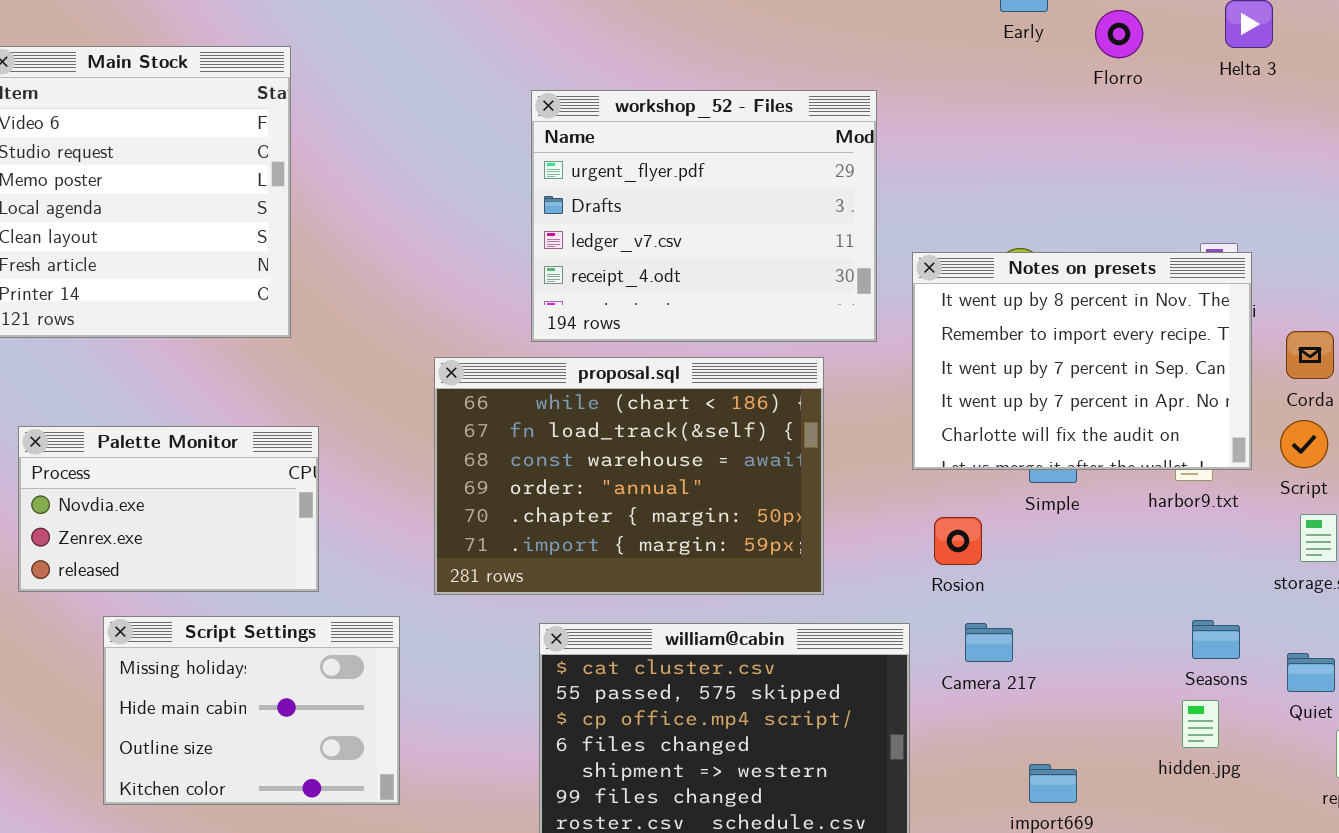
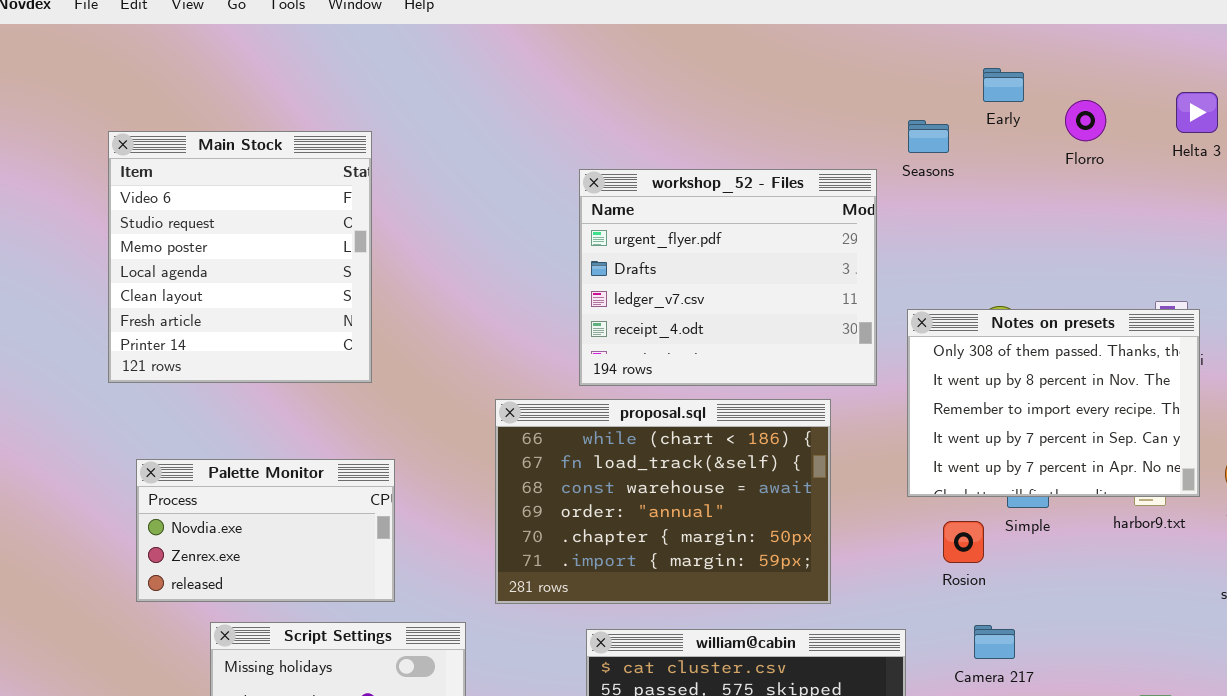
Notes on presets: [912,252,1252,470] -> [907,309,1200,497], scrolled up 1 row
Rosion: [934,517,982,565] -> [943,521,984,563], moved
Seasons: [1192,620,1240,659] -> [908,120,949,153], moved
Camera 217: [965,623,1013,662] -> [974,625,1015,659], moved

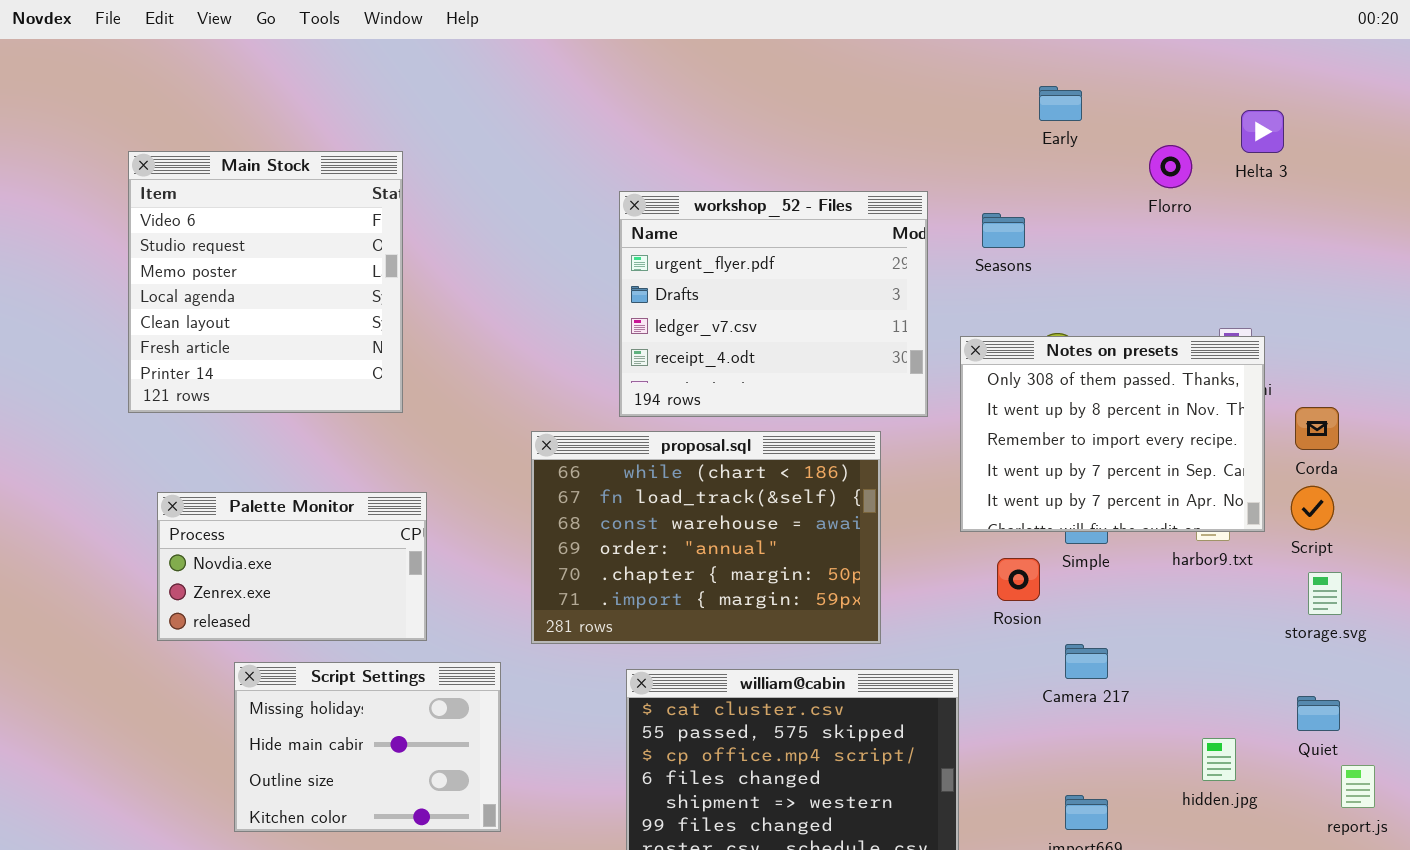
Florro: [1065,100,1106,141] -> [1149,145,1192,188], moved
Seasons: [908,120,949,153] -> [982,213,1025,248], moved
Camera 217: [974,625,1015,659] -> [1065,644,1108,679], moved

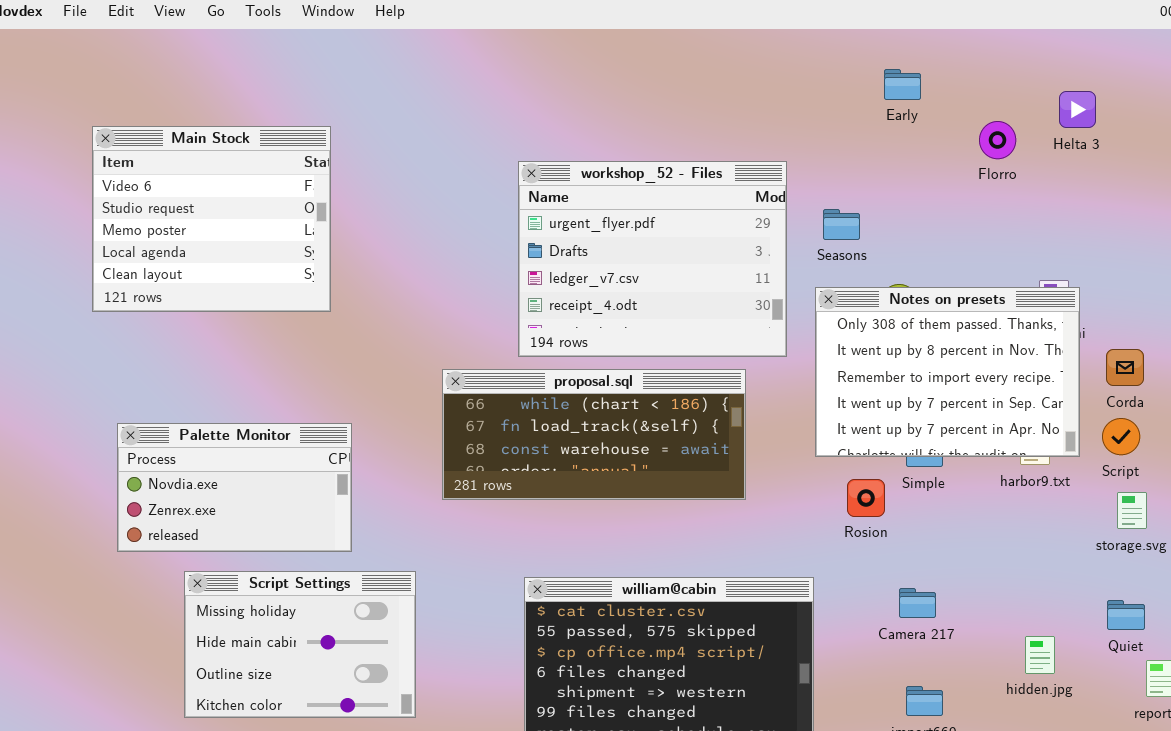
Main Stock: [128,151,403,413] -> [92,126,331,312], resized
Seasons: [982,213,1025,248] -> [823,209,860,240], moved
proposal.sql: [531,431,881,644] -> [442,369,746,500], resized
Camera 217: [1065,644,1108,679] -> [899,588,936,618], moved

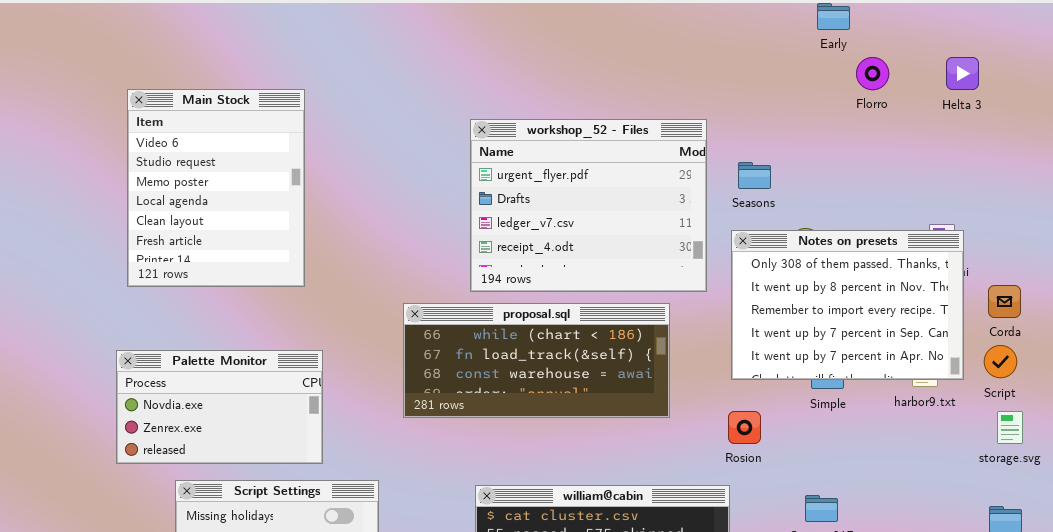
Early: [884,69,921,100] -> [817,3,850,30], moved
Florro: [979,121,1016,159] -> [856,57,889,90], moved
Main Stock: [92,126,331,312] -> [127,89,305,287], resized
Rosion: [847,479,885,517] -> [728,411,761,444], moved

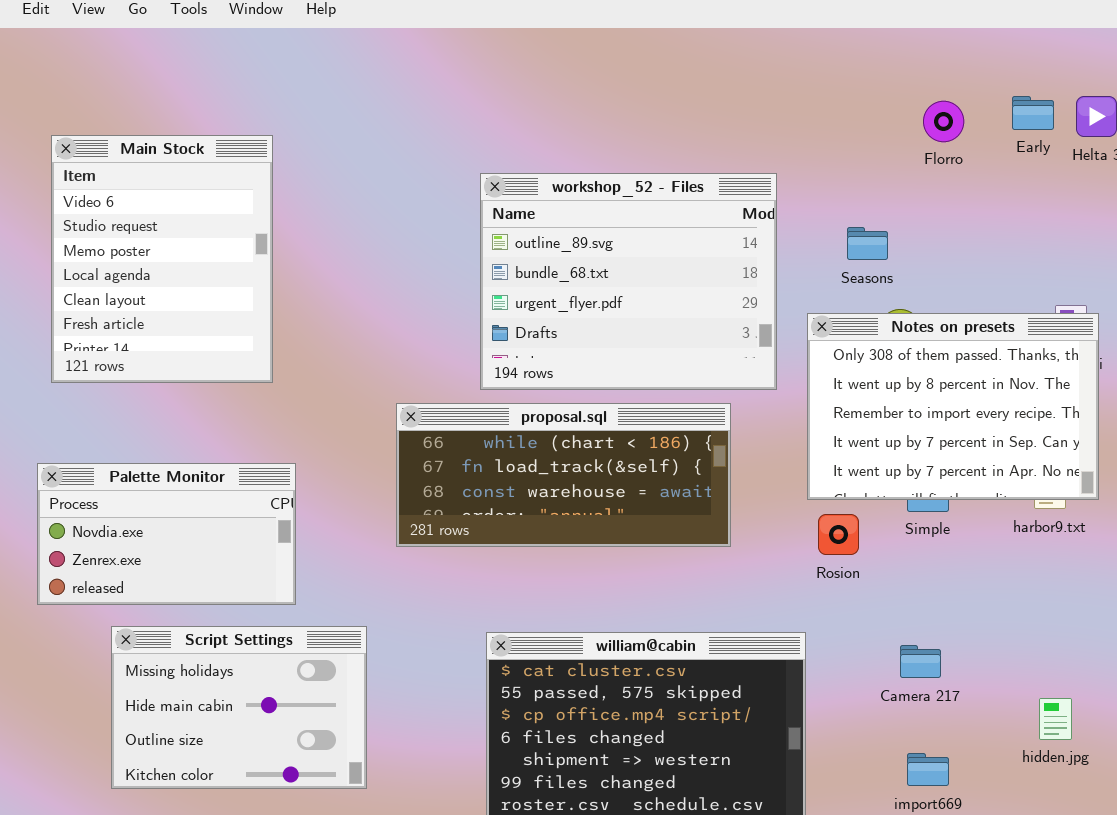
Early: [817,3,850,30] -> [1012,96,1054,130], moved
Florro: [856,57,889,90] -> [923,101,964,142], moved
workshop_52 - Files: [470,119,707,292] -> [480,173,777,390], scrolled up 2 rows
Seasons: [738,162,771,189] -> [847,227,888,260], moved
Rosion: [728,411,761,444] -> [818,514,859,555], moved

